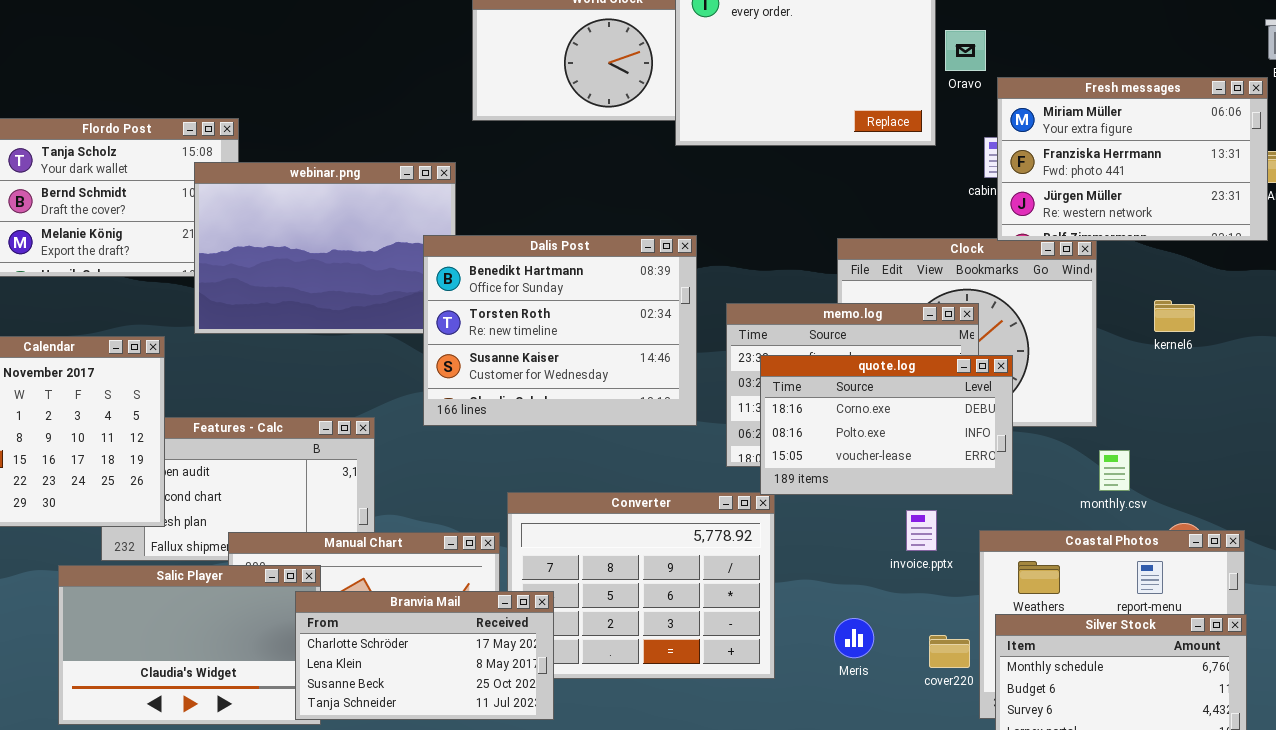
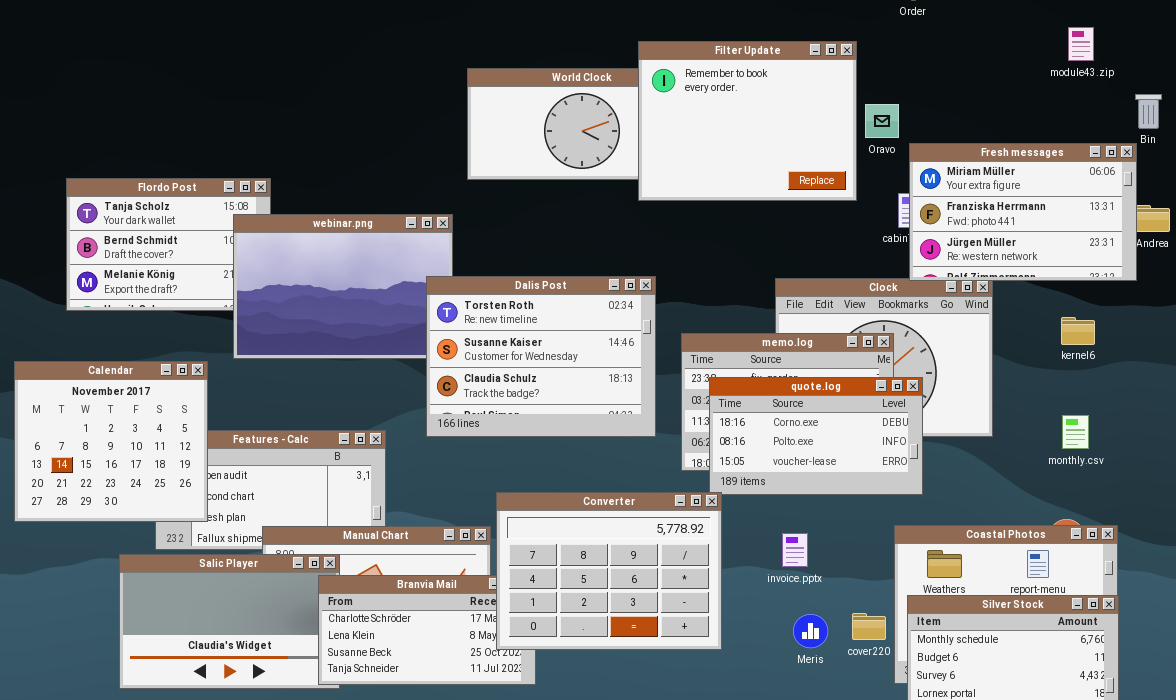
Dalis Post: [423,235,697,426] -> [426,276,656,437], scrolled down 1 row
kernel6: [1154,300,1195,332] -> [1061,317,1095,345], moved
monthly.csv: [1099,450,1130,491] -> [1062,415,1089,449], moved
Converter: [507,492,775,679] -> [496,492,722,650], raised
invoice.pptx: [906,510,937,551] -> [782,533,808,567], moved
Meris: [834,618,874,658] -> [793,614,828,648], moved

